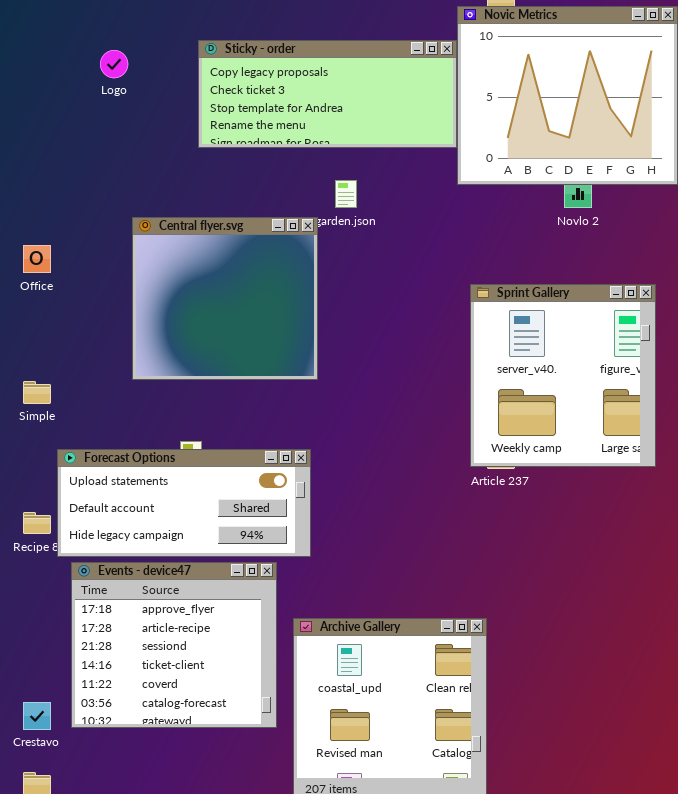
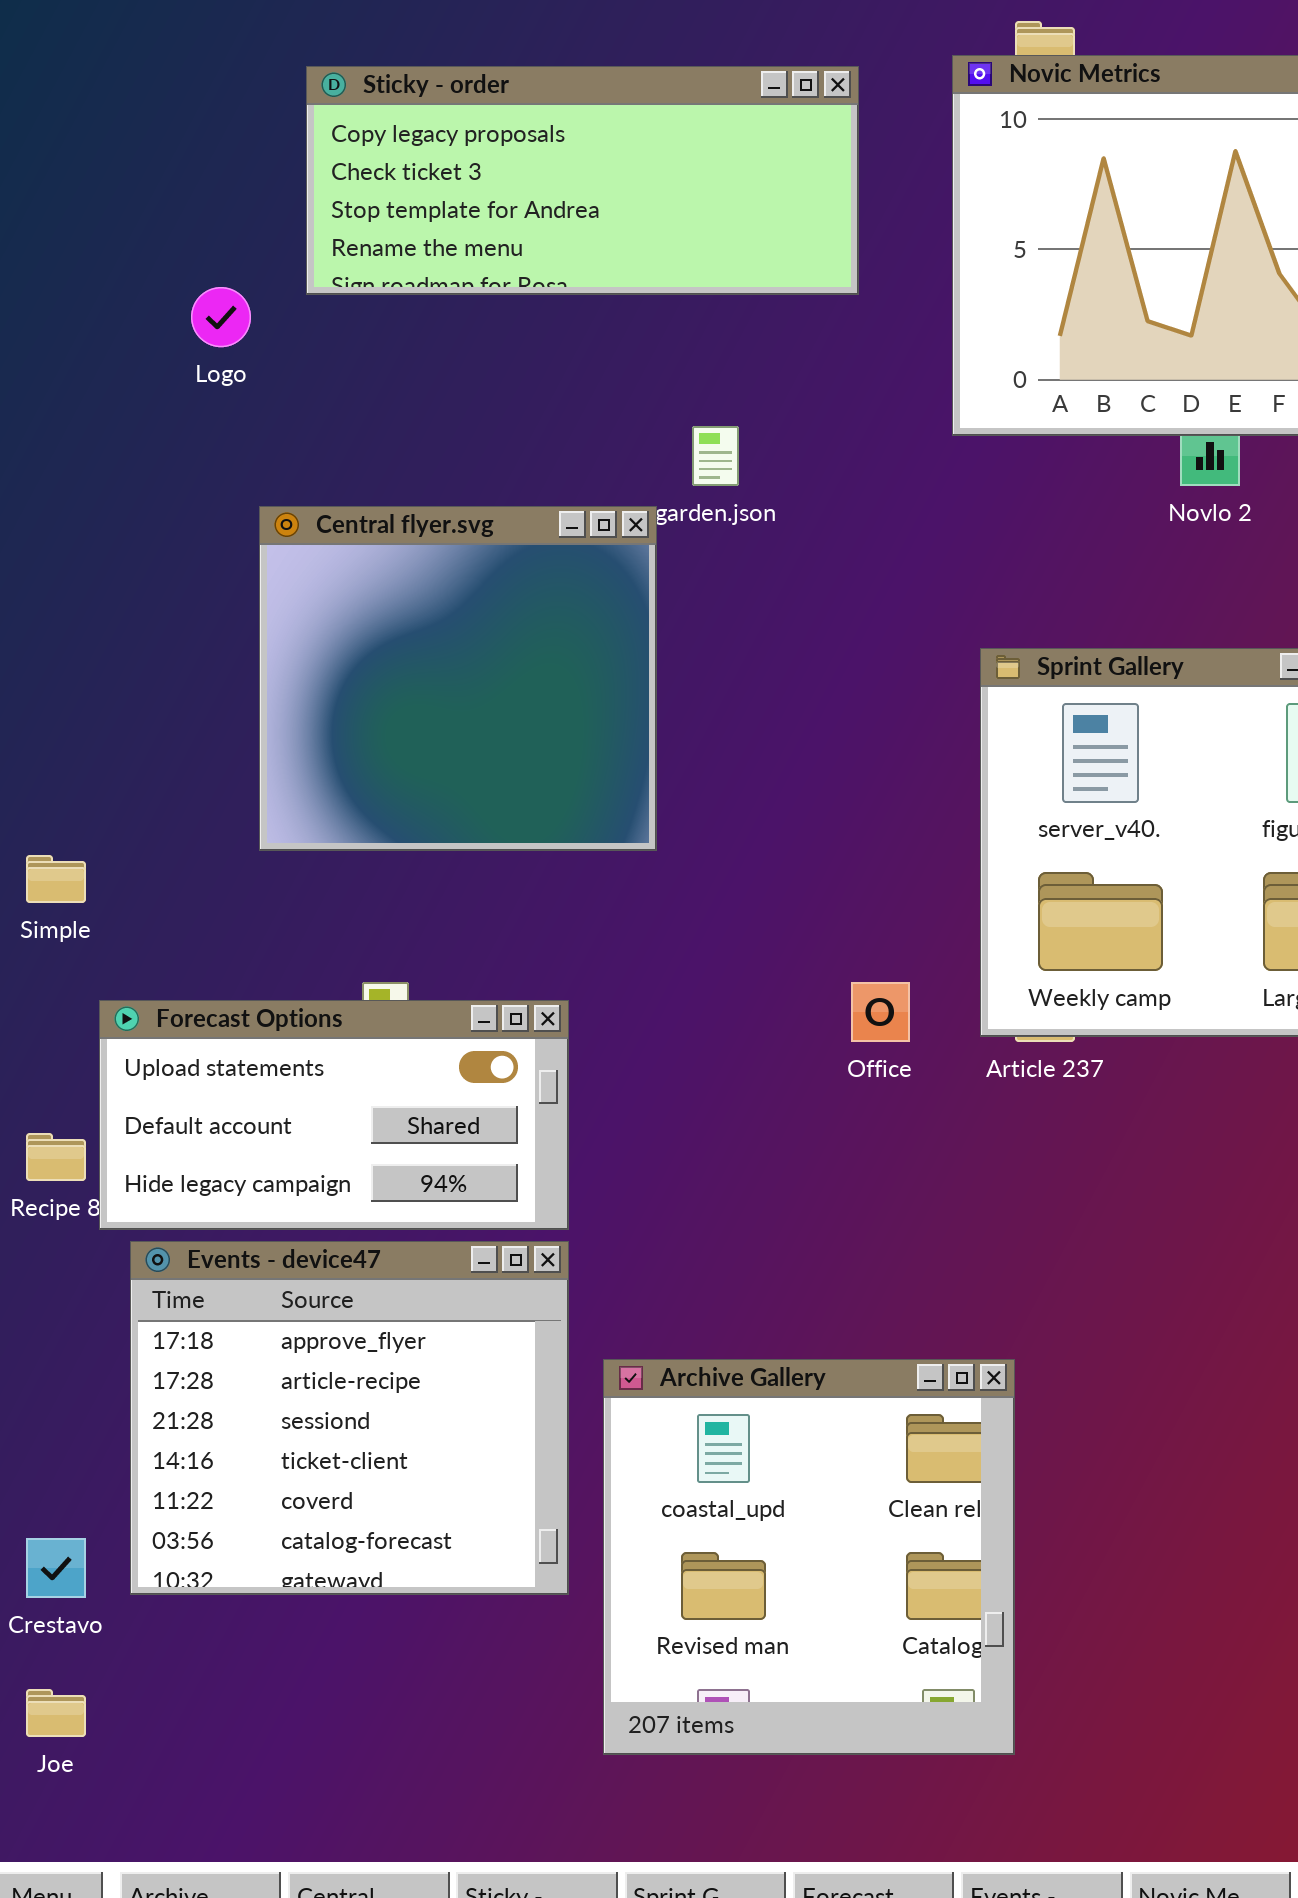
Sticky - order: [198,40,457,148] -> [306,66,859,295], moved
Logo: [100,50,128,78] -> [191,287,251,347], moved
Office: [23,245,51,273] -> [851,982,910,1042], moved
Forecast Options: [57,449,311,557] -> [99,1000,569,1230], resized

